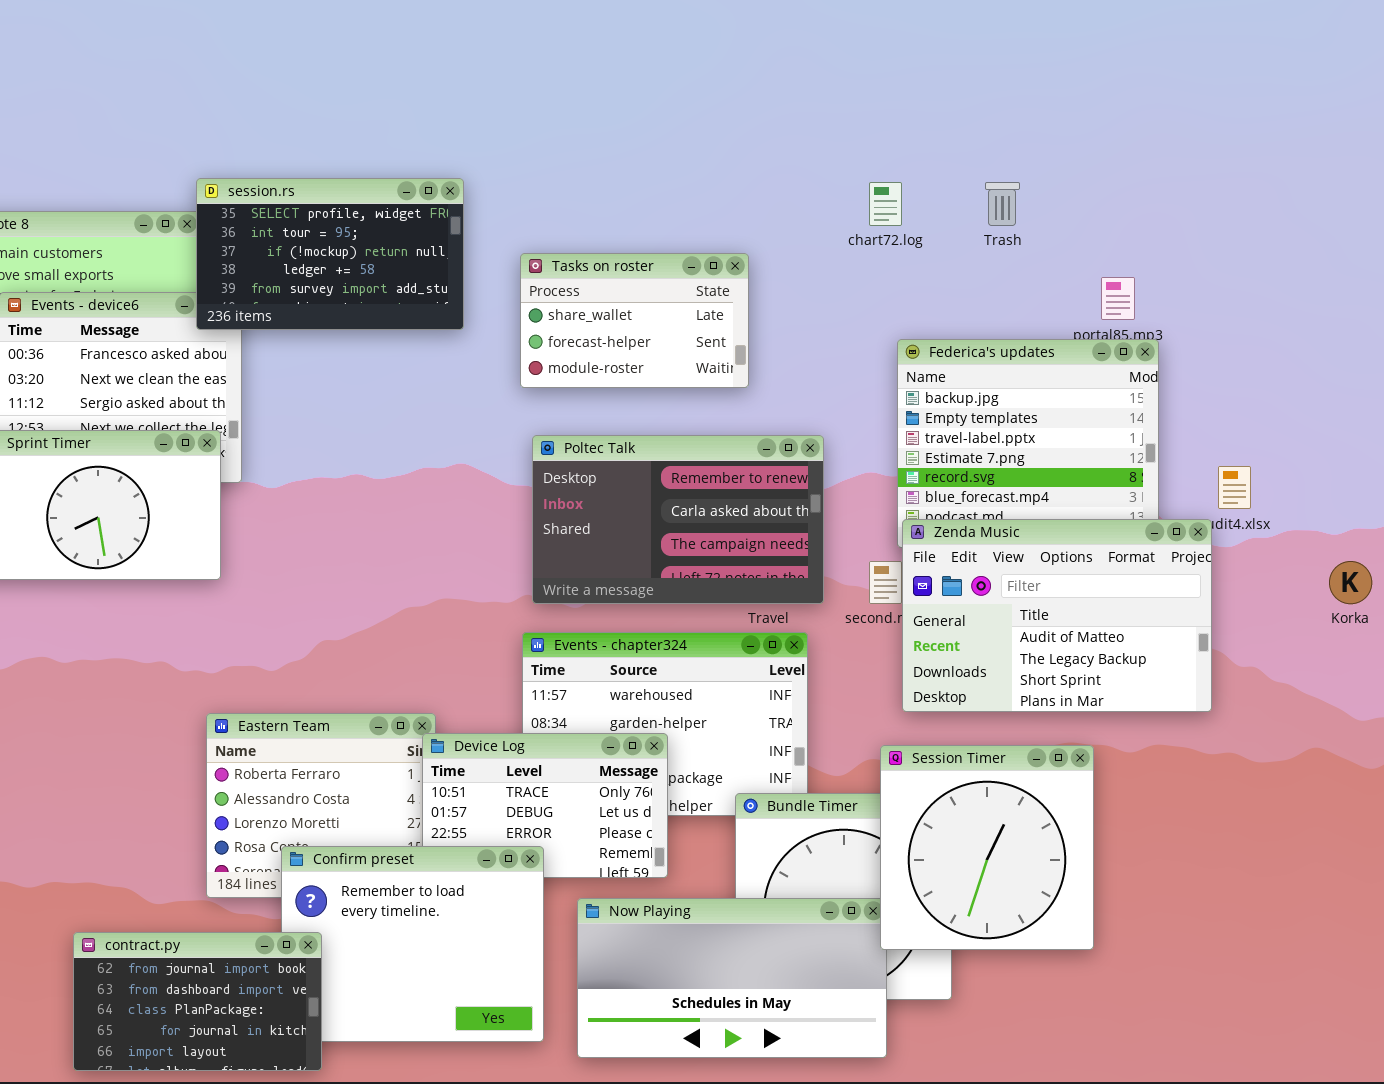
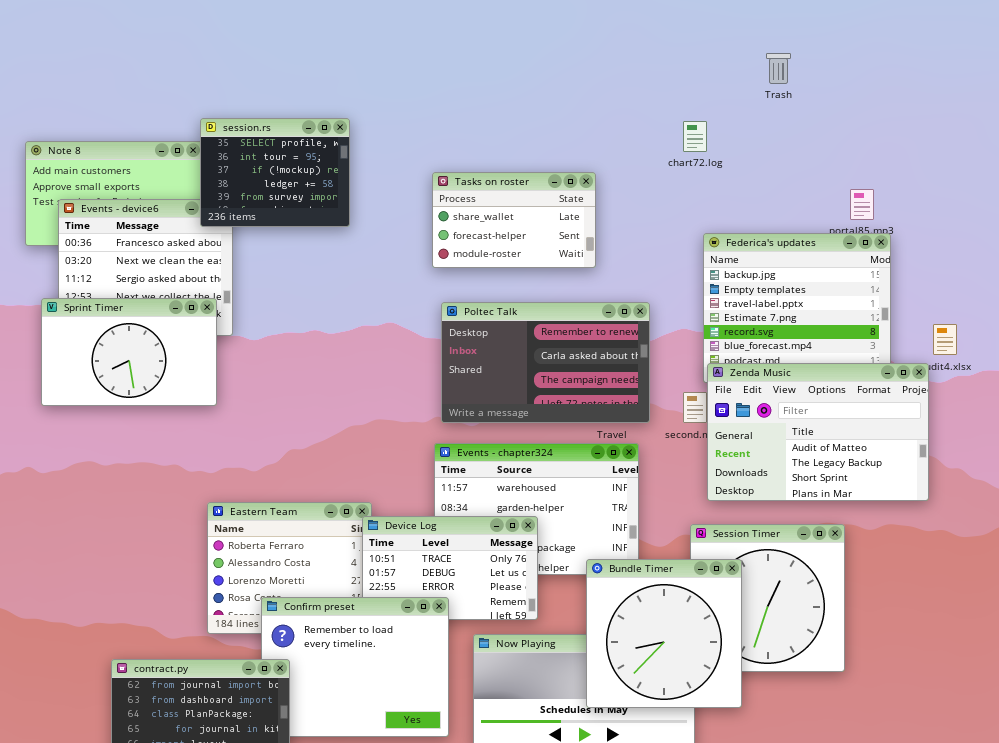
session.rs: [196,178,464,330] -> [200,118,350,227], resized
Trash: [985,182,1020,226] -> [766,53,791,84], moved
Bundle Timer: [735,793,952,1000] -> [586,559,742,708], raised

